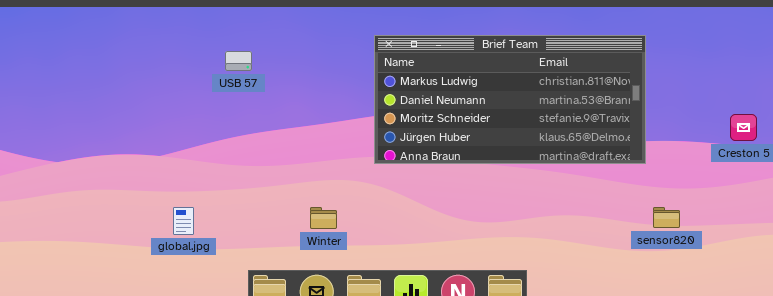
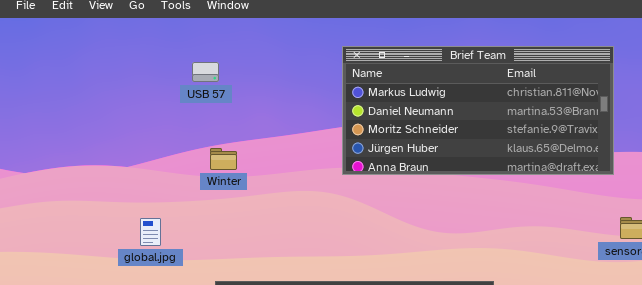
Winter: [310,207,337,229] -> [210,148,237,170], moved

